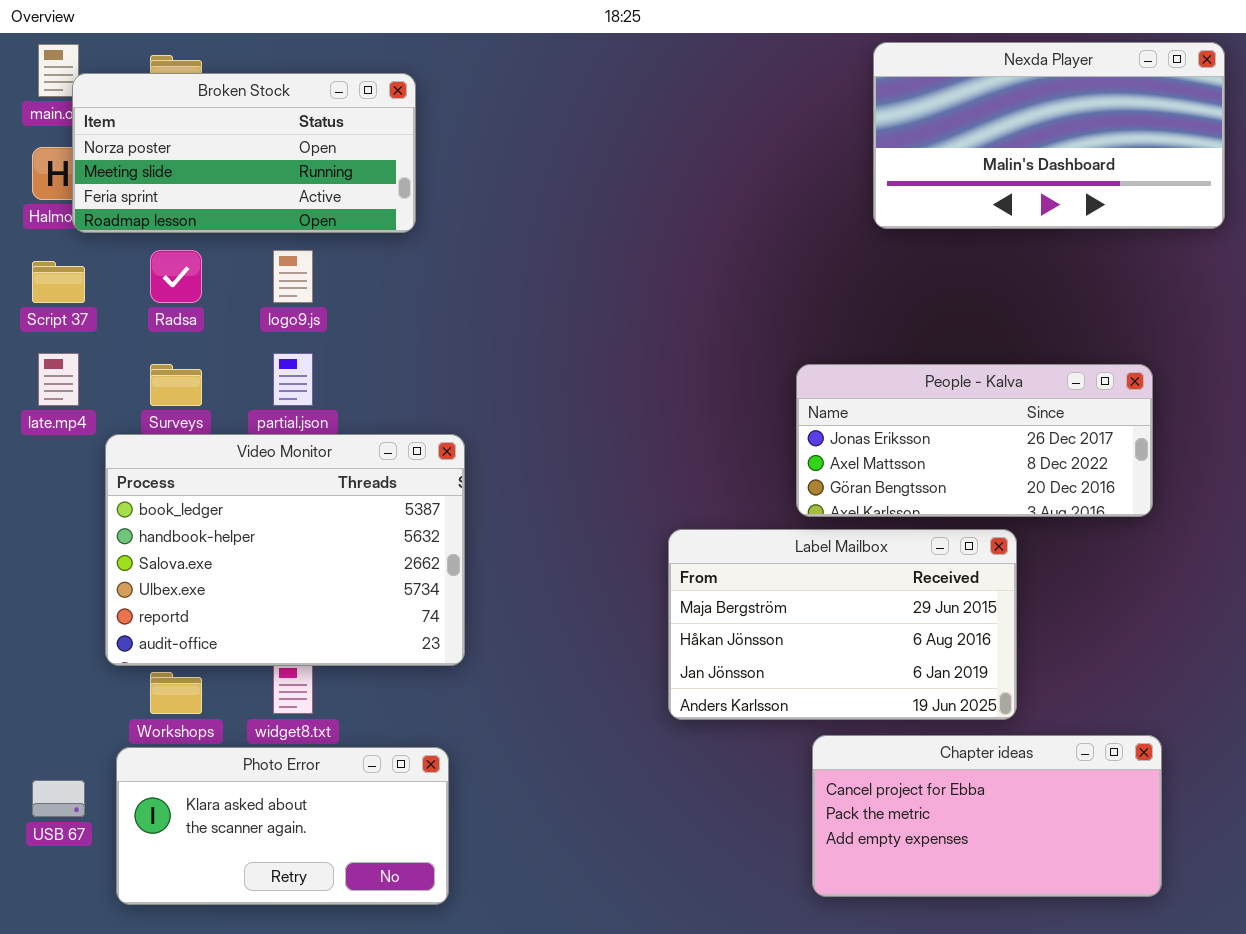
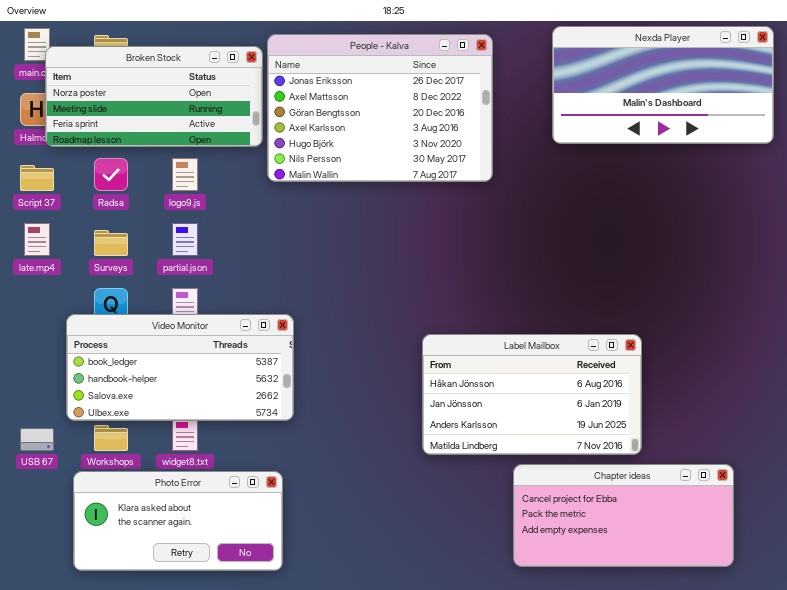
People - Kalva: [796,364,1153,517] -> [267,34,493,182], moved, resized
Video Monitor: [105,434,465,666] -> [66,314,294,421], resized
Label Mailbox: [668,529,1017,720] -> [422,334,642,455], scrolled down 1 row
USB 67: [32,780,85,817] -> [20,428,54,451], moved

